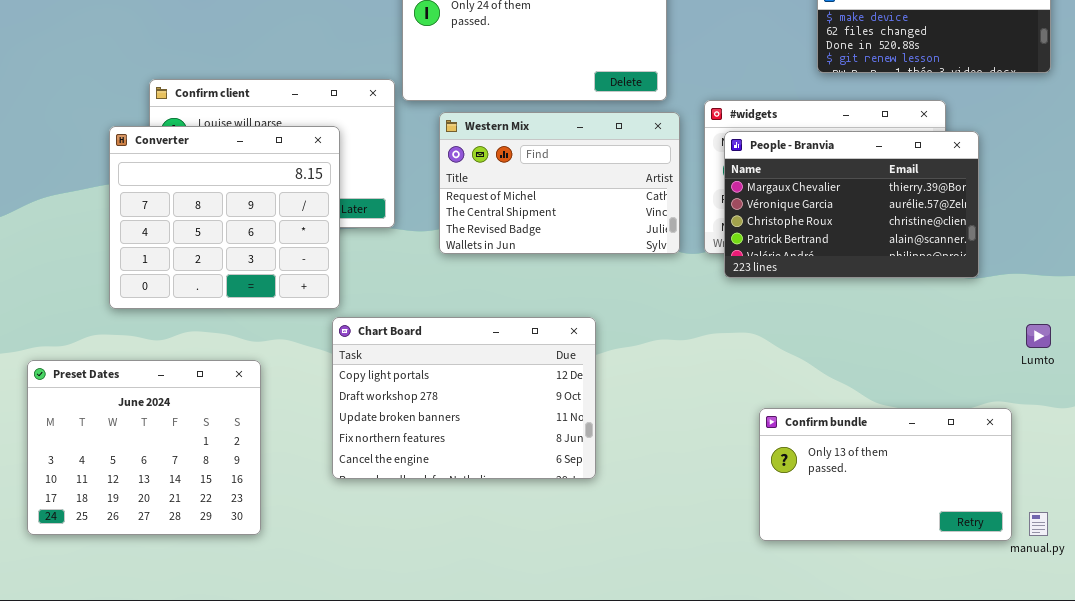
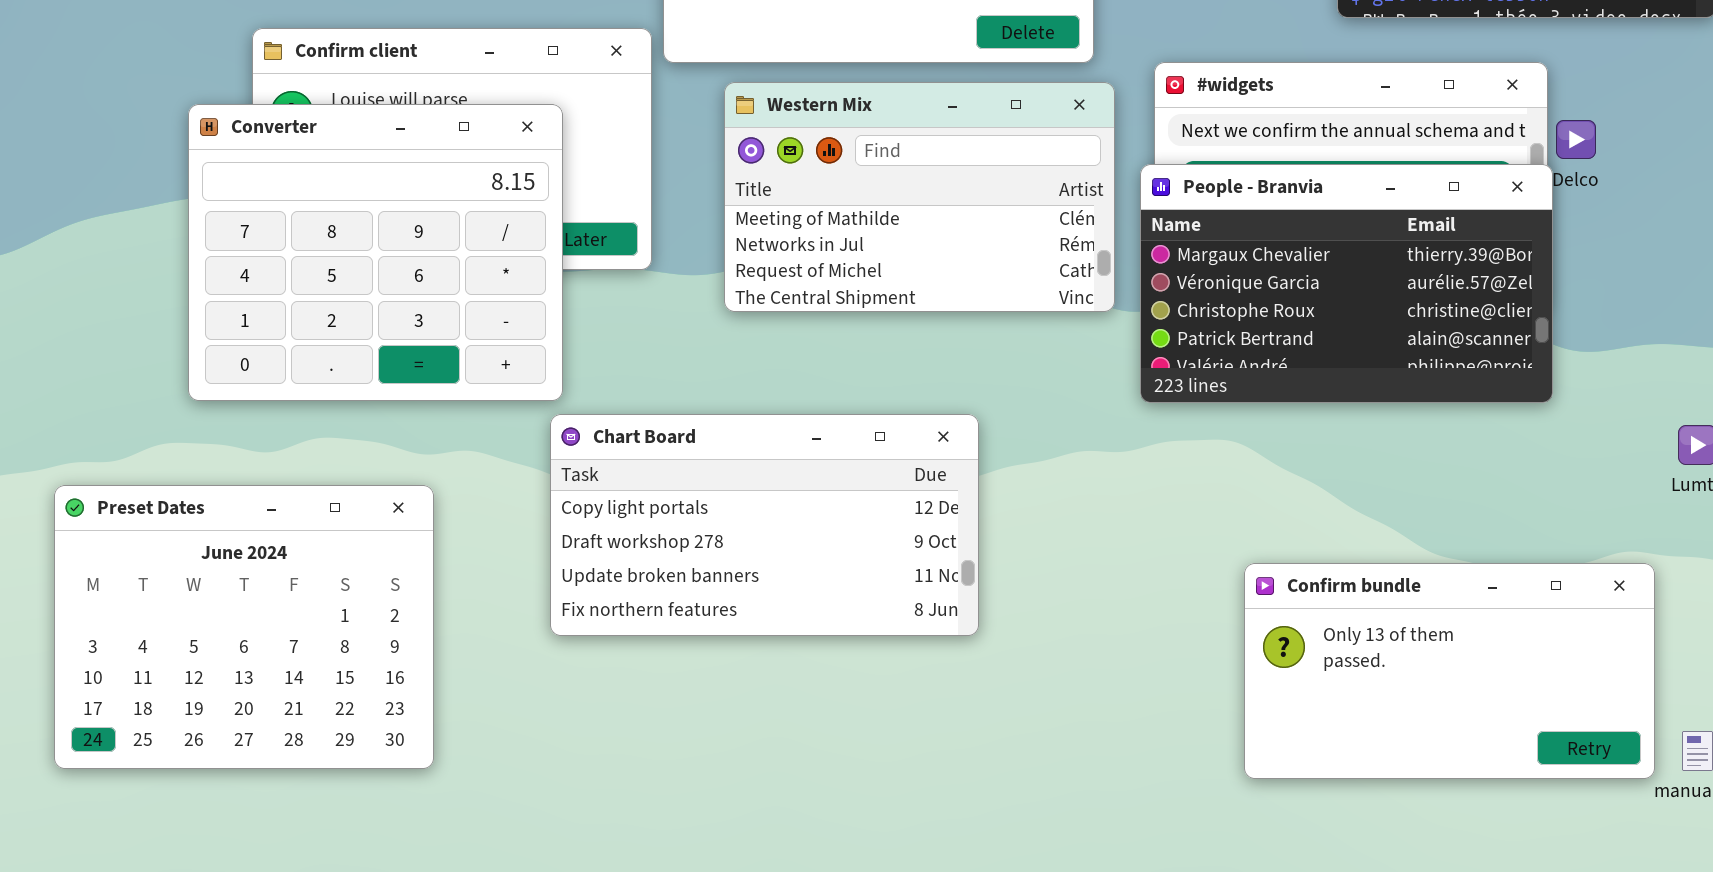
Western Mix: [439,112,680,254] -> [724,82,1115,312], scrolled up 2 rows
People - Branvia: [724,131,979,278] -> [1140,164,1553,403], moved
Chart Board: [332,317,596,479] -> [550,414,979,636], resized

